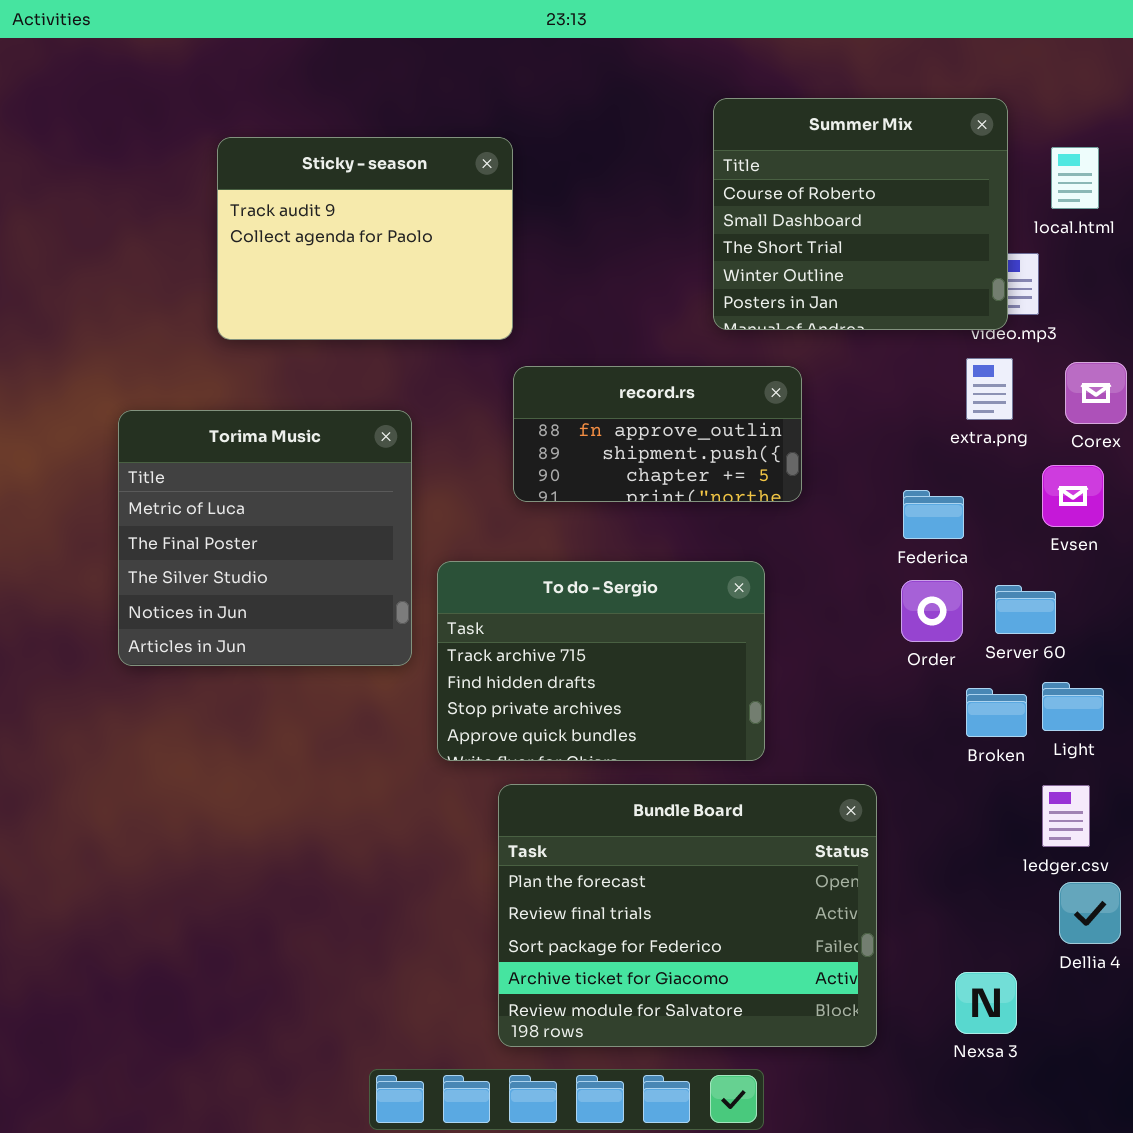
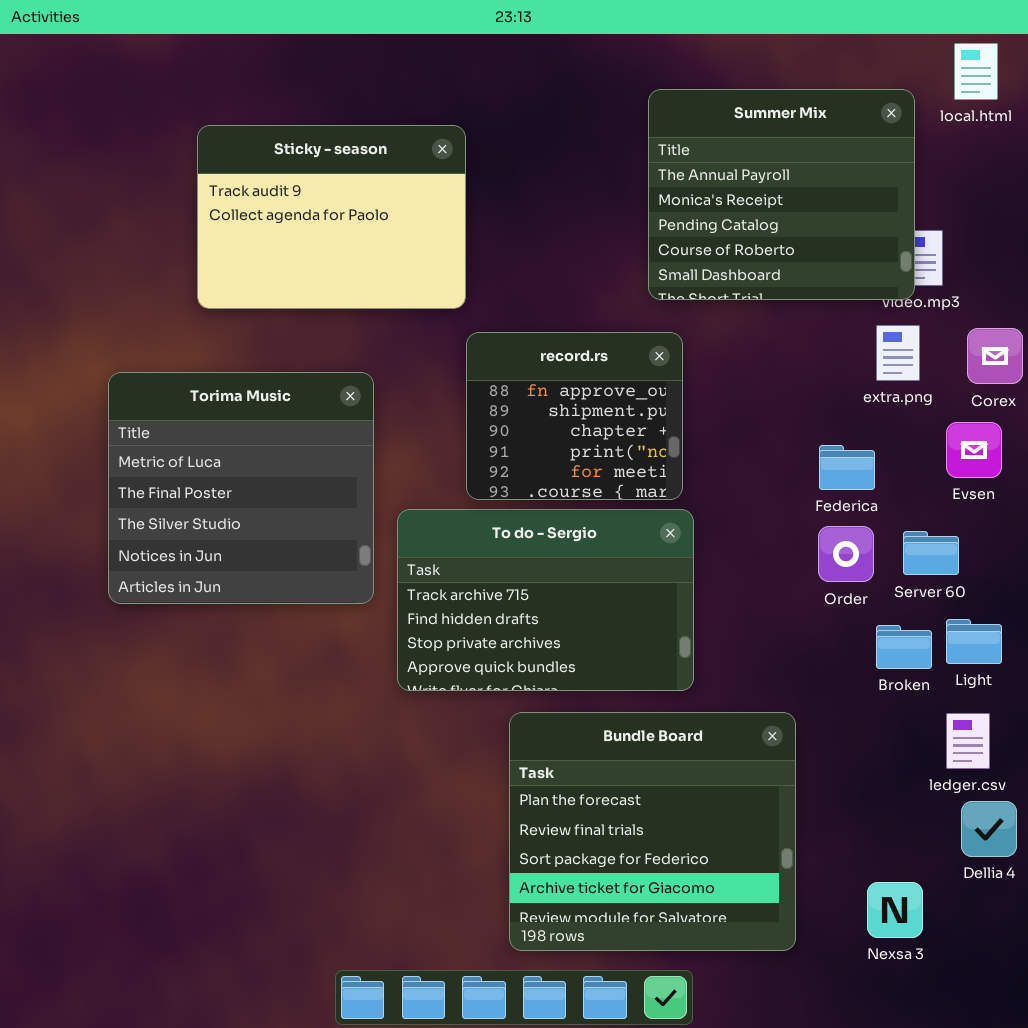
Summer Mix: [713,98,1008,330] -> [648,89,915,300], scrolled up 3 rows
local.html: [1051,147,1099,209] -> [954,43,998,100], moved
record.rs: [513,366,802,502] -> [466,332,683,500], resized
Bundle Board: [498,784,877,1047] -> [509,712,796,951], resized

